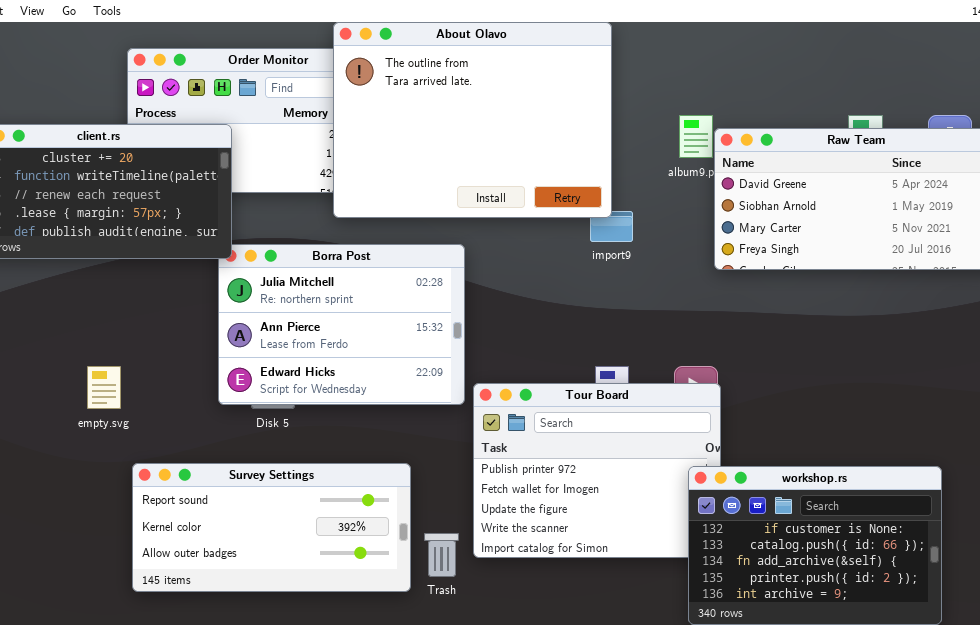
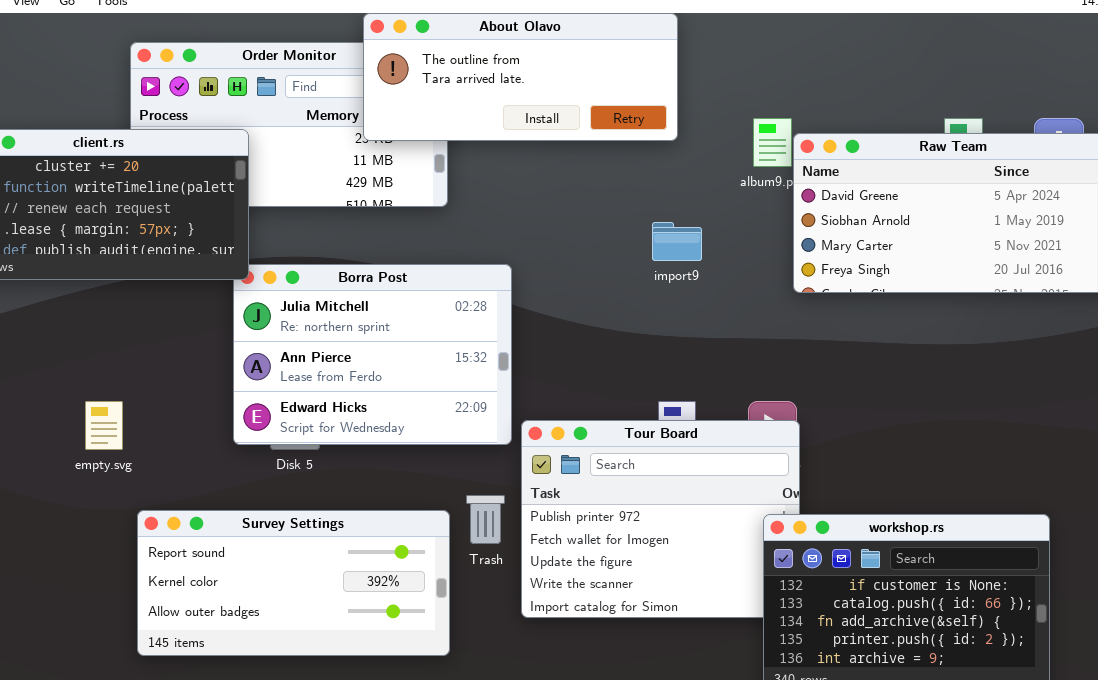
About Olavo: [333,22,612,218] -> [363,13,678,141], resized
Trash: [424,533,459,577] -> [466,495,505,544], moved

